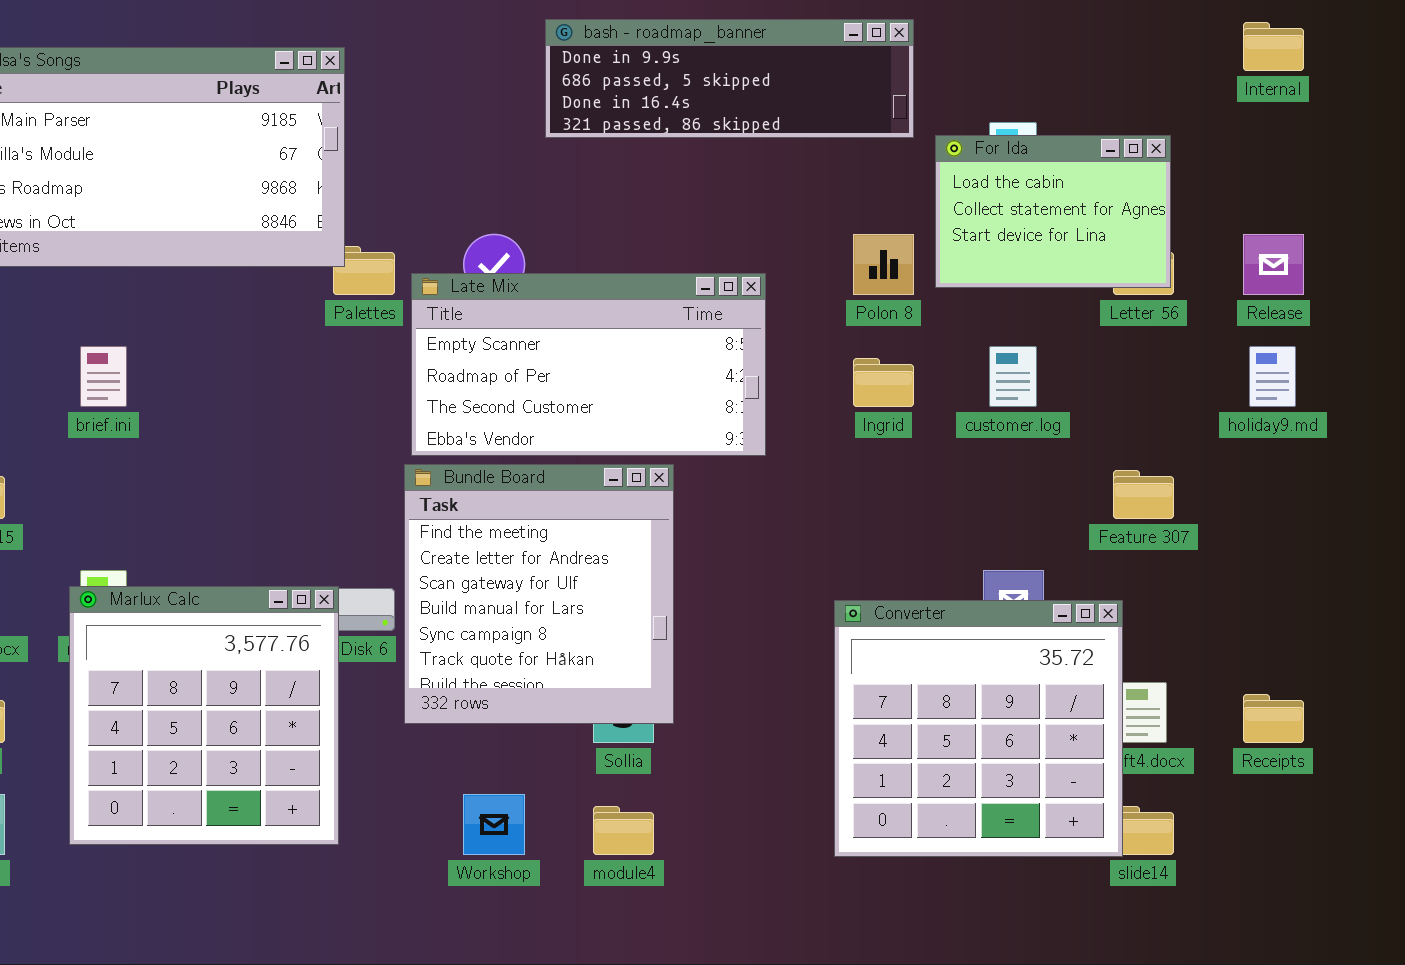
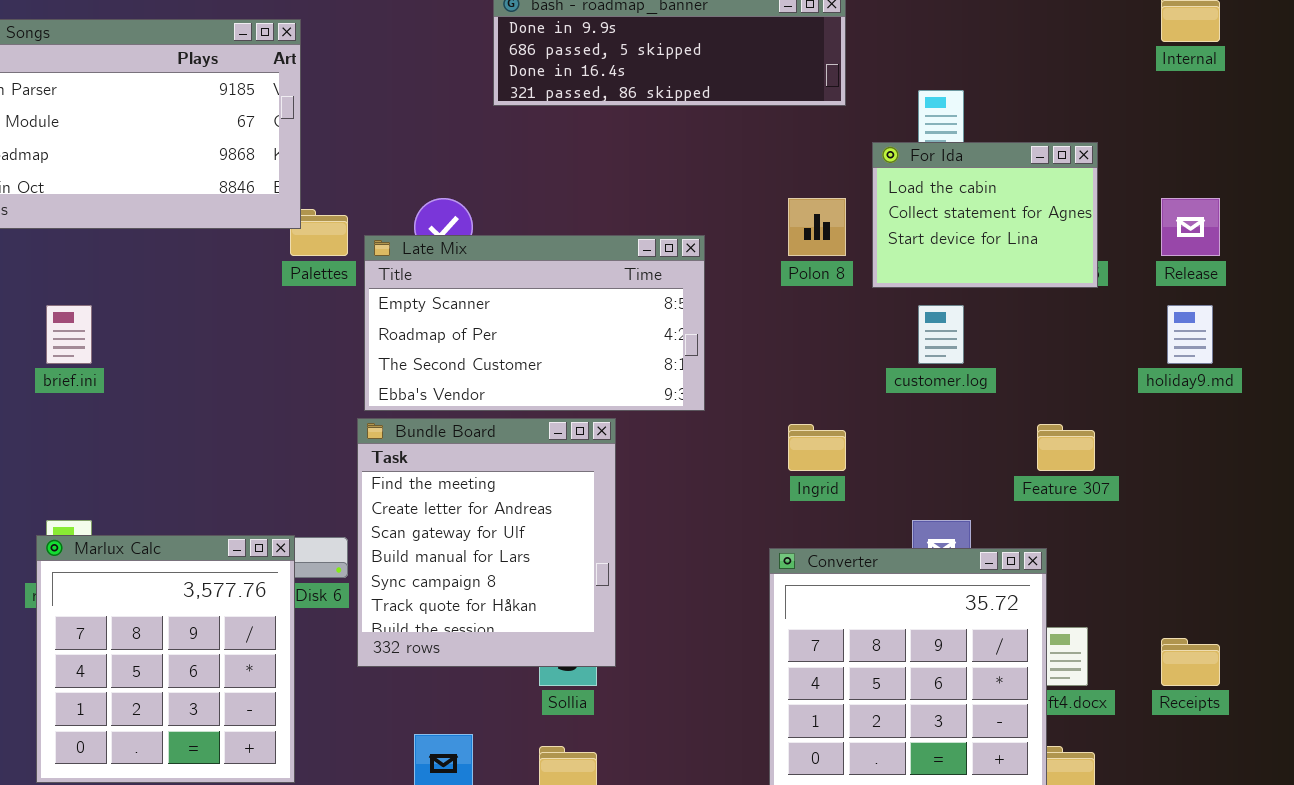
For Ida: [935,135,1171,288] -> [872,142,1098,288], moved
Ingrid: [853,358,914,407] -> [788,424,846,471], moved

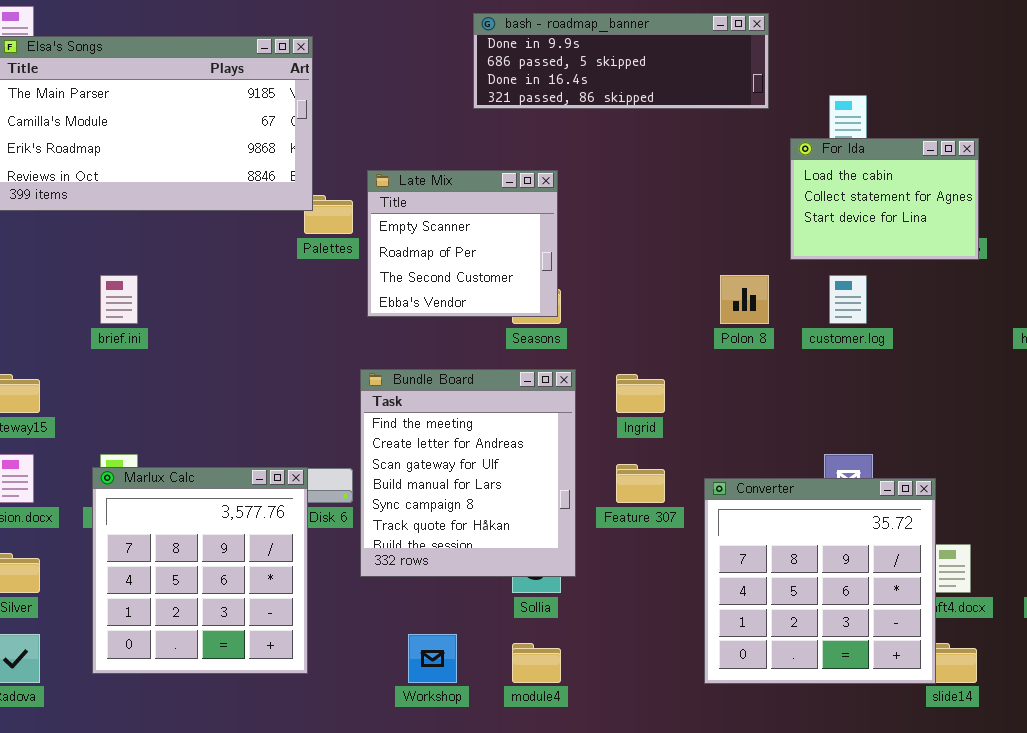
Polon 8: [788,198,846,256] -> [720,275,769,324], moved
Late Mix: [364,235,705,411] -> [367,170,558,317], moved, resized
Ingrid: [788,424,846,471] -> [616,374,665,413], moved
Feature 307: [1037,424,1095,471] -> [616,464,665,503], moved

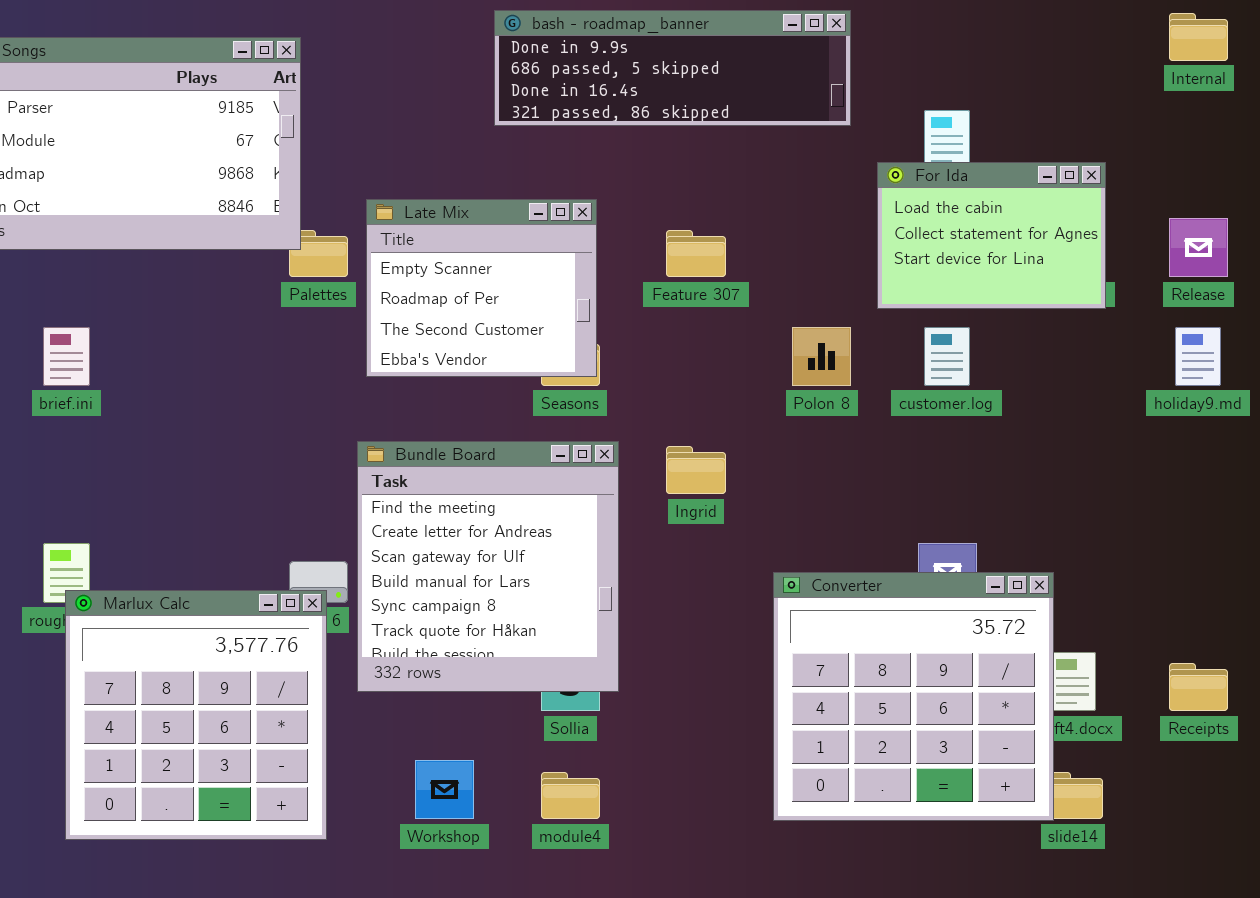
Feature 307: [616,464,665,503] -> [666,230,726,277], moved
Marlux Calc: [92,467,308,674] -> [65,590,327,840], moved

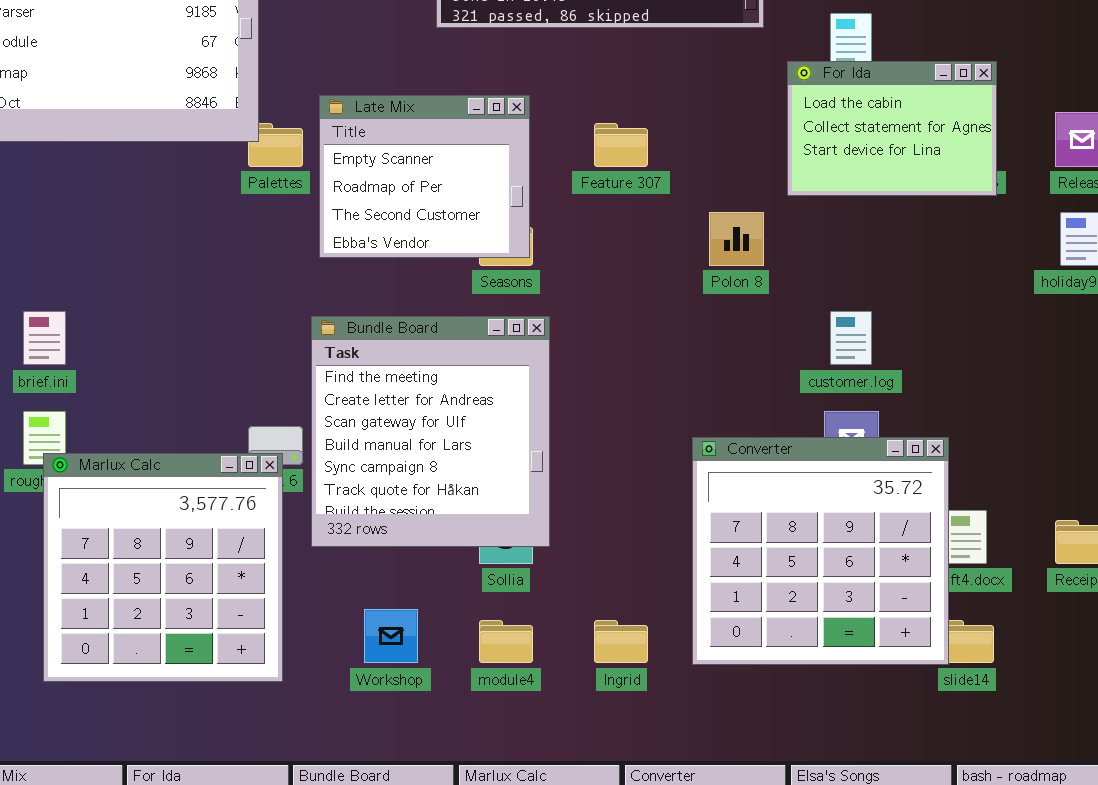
brief.ini: [43,327,90,386] -> [23,311,66,365], moved
customer.log: [924,327,970,386] -> [830,311,872,365], moved
Ingrid: [666,446,726,494] -> [594,620,648,663], moved

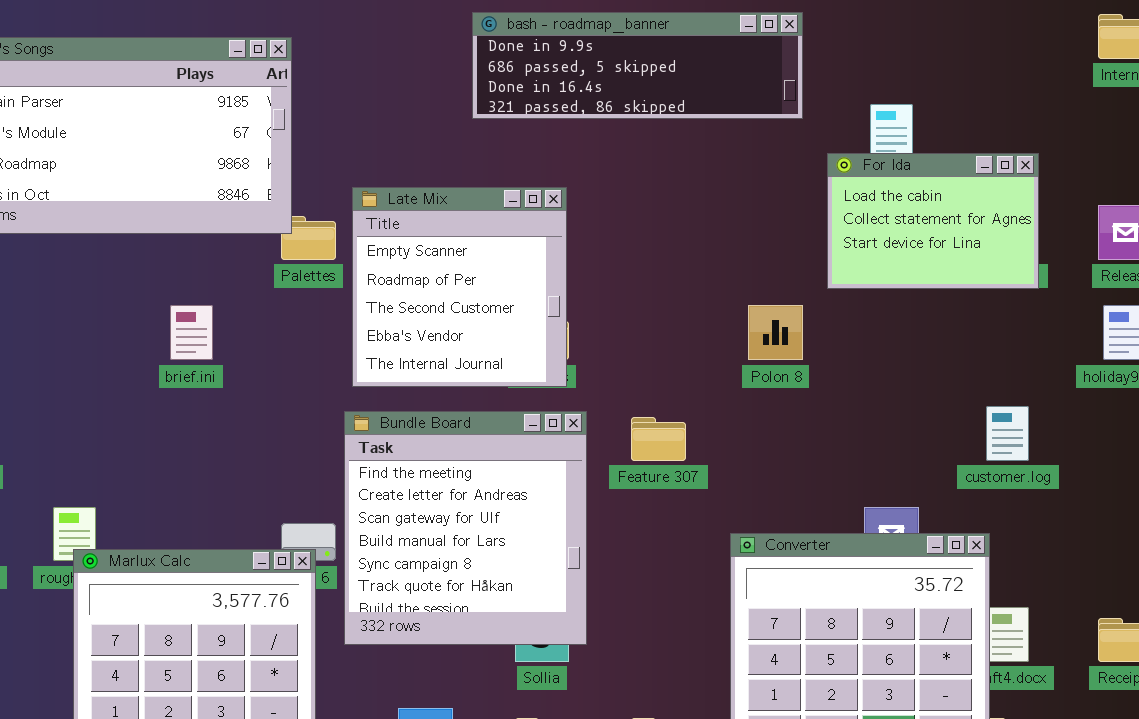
Late Mix: [319,95,530,258] -> [352,187,567,387], resized
Feature 307: [594,123,648,167] -> [631,417,686,461], moved
brief.ini: [23,311,66,365] -> [170,305,213,360], moved
customer.log: [830,311,872,365] -> [986,406,1029,461], moved

